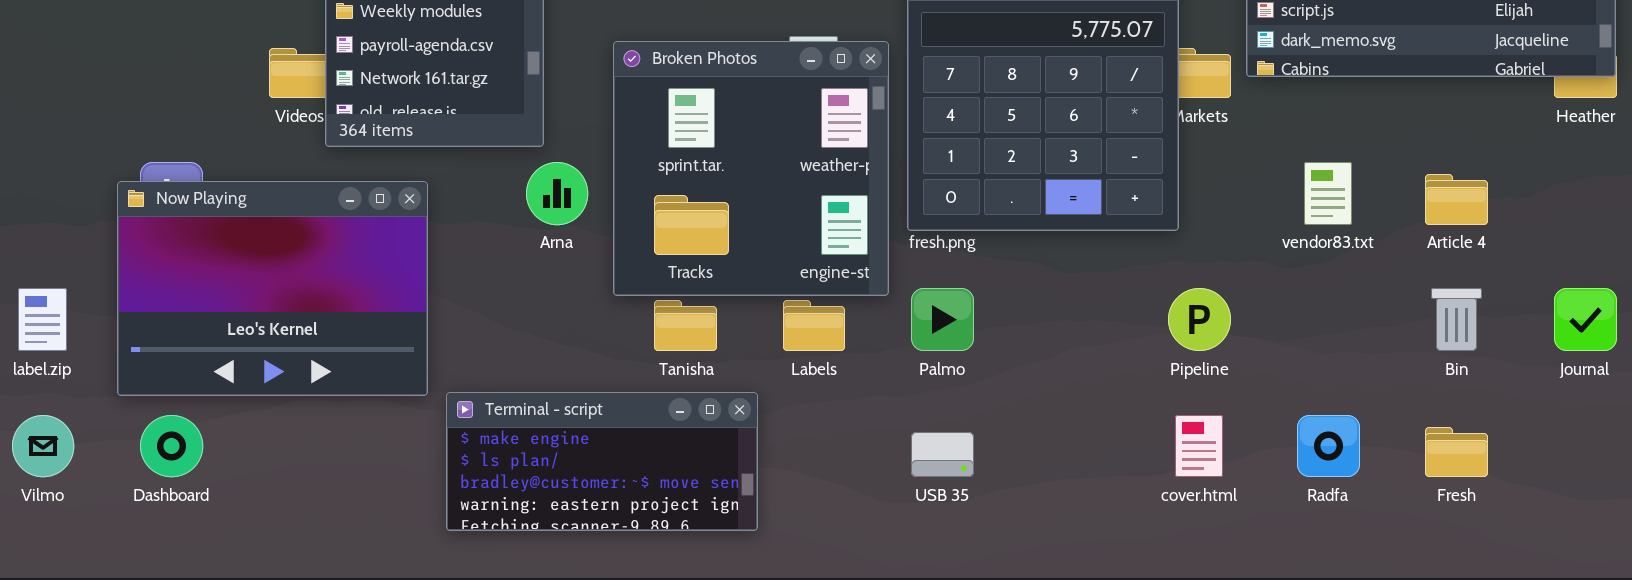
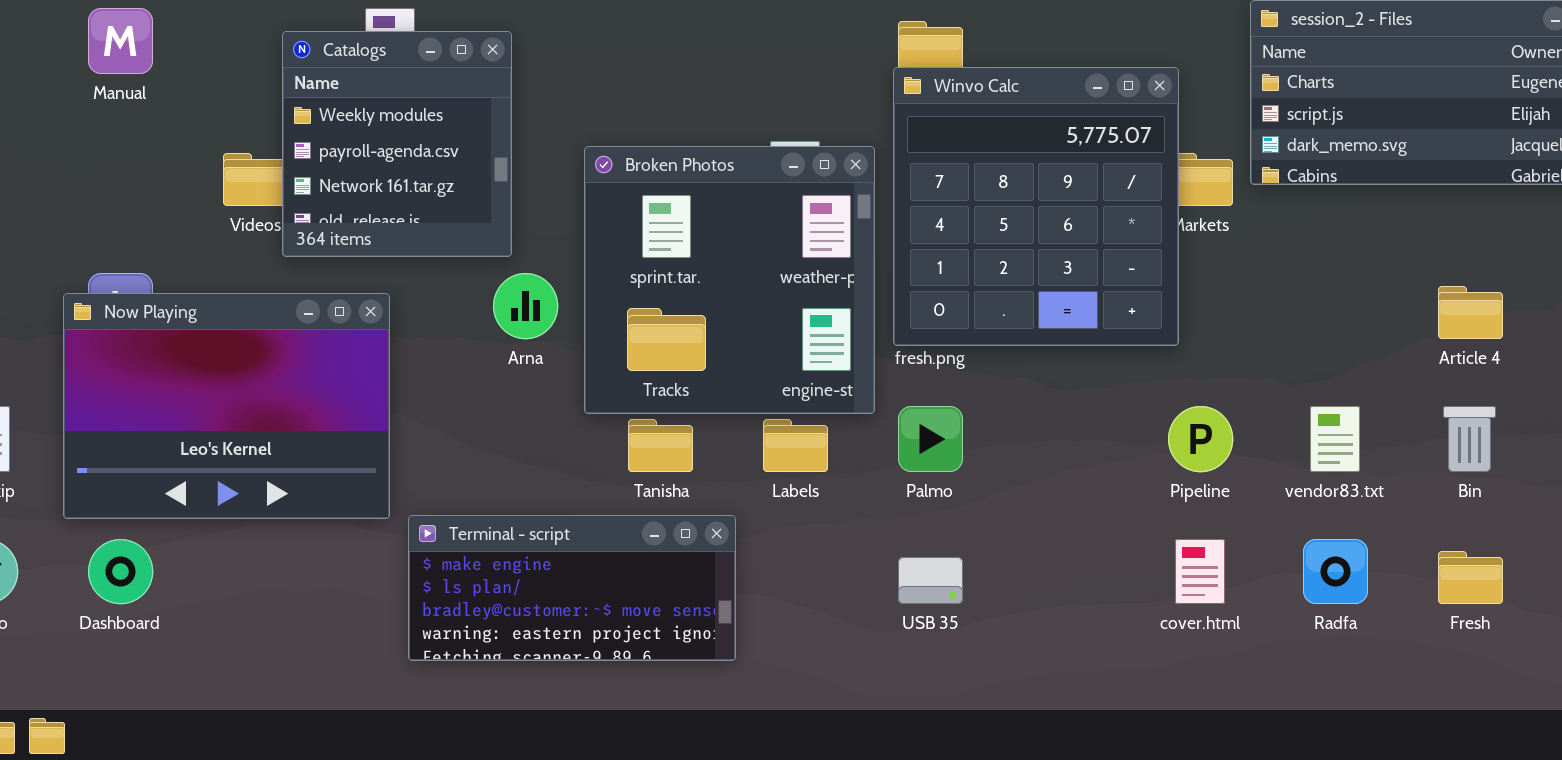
vendor83.txt: [1304,162,1352,225] -> [1310,406,1360,472], moved

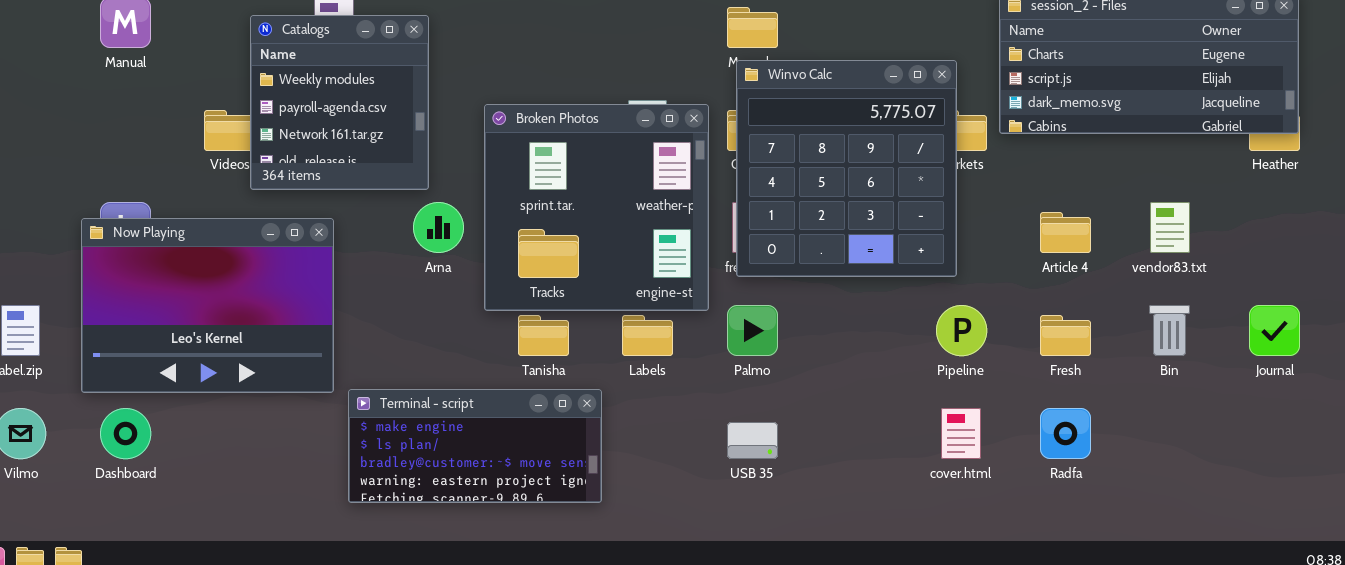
Winvo Calc: [893,67,1179,346] -> [736,60,957,277], moved
Article 4: [1438,286,1503,339] -> [1040,212,1091,253], moved
vendor83.txt: [1310,406,1360,472] -> [1150,202,1190,253], moved
Fresh: [1438,551,1503,604] -> [1040,315,1091,356], moved

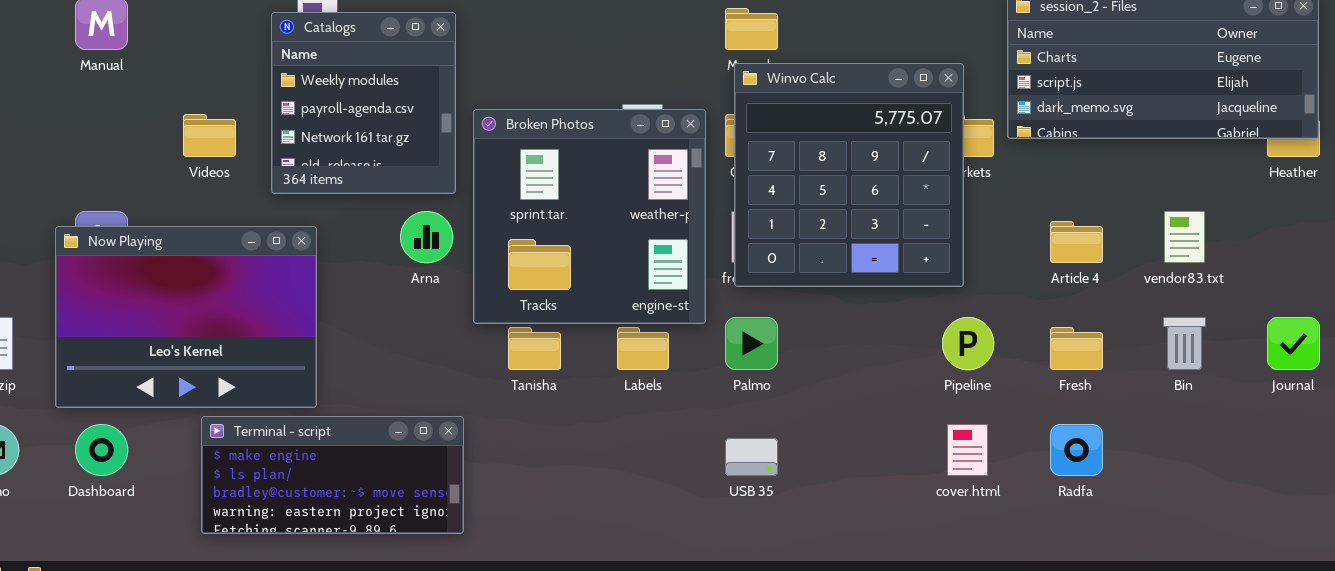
Catalogs: [250,15,429,190] -> [271,12,456,194], moved
Terminal - script: [348,389,602,503] -> [201,416,464,534], moved

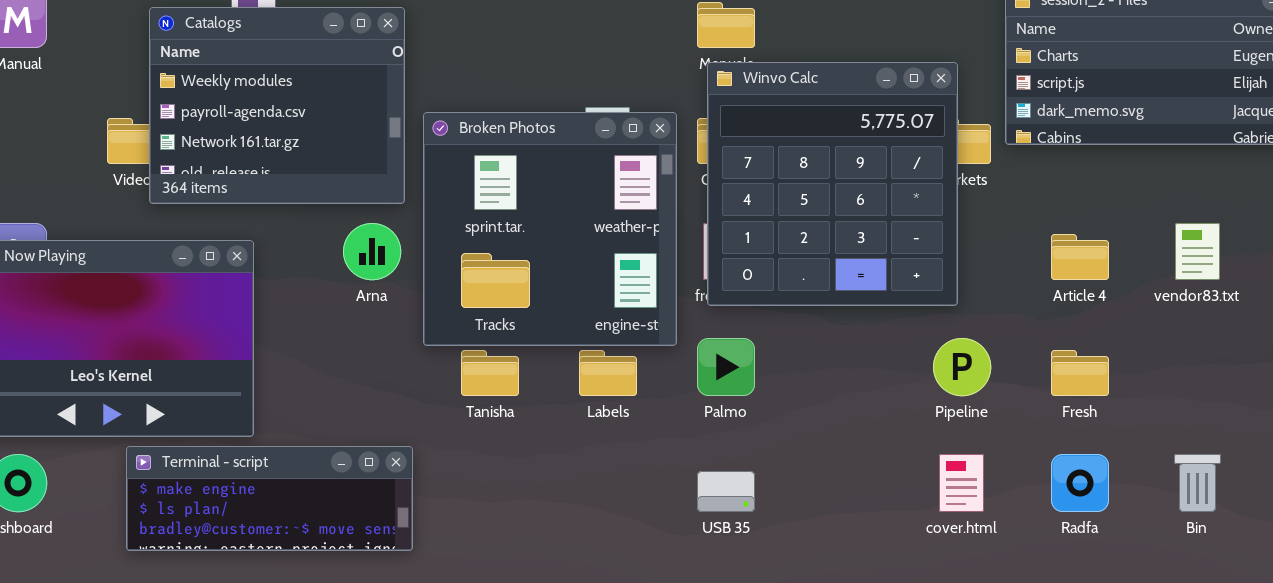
Catalogs: [271,12,456,194] -> [149,7,405,204], resized
Bin: [1163,317,1206,370] -> [1174,454,1221,512], moved
Terminal - script: [201,416,464,534] -> [126,446,413,551], resized

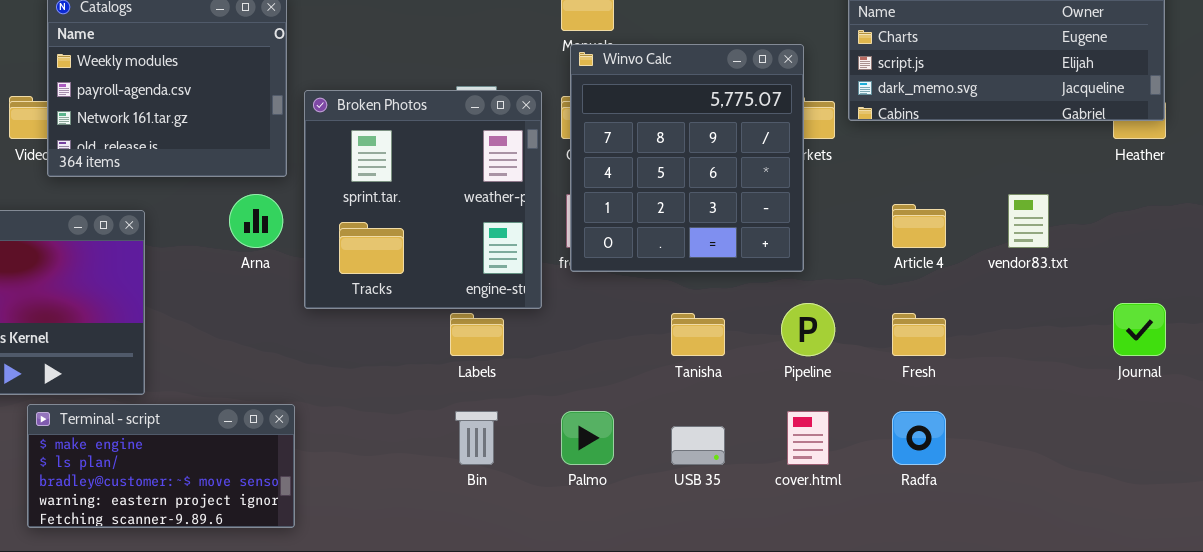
Palmo: [697,338,755,396] -> [561,411,614,465], moved
Tanisha: [461,350,519,396] -> [671,313,725,356], moved
Terminal - script: [126,446,413,551] -> [27,404,295,528], resized
Bin: [1174,454,1221,512] -> [455,411,498,465], moved
USB 35: [697,471,755,512] -> [671,426,725,465], moved

